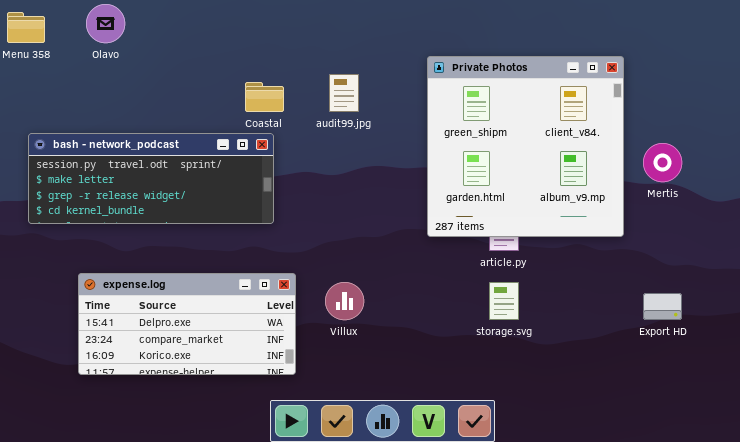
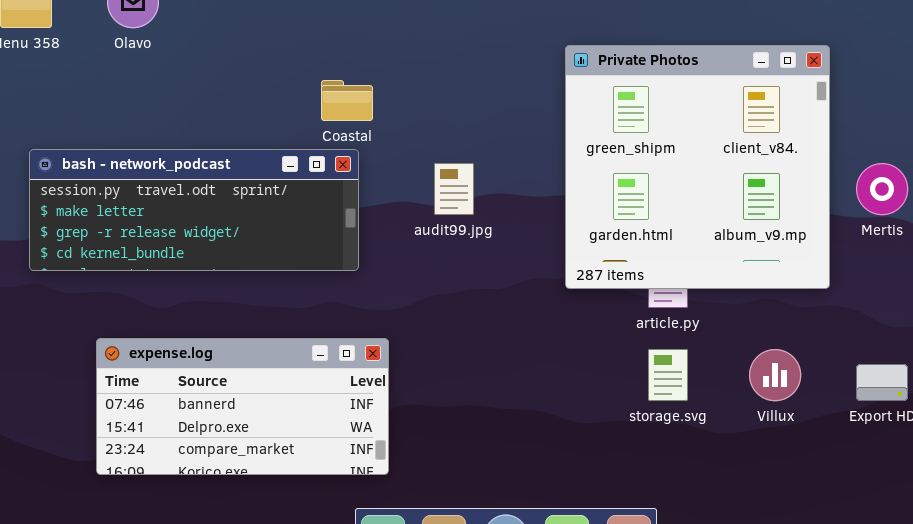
audit99.jpg: [329,74,359,112] -> [434,163,474,215], moved
expense.log: [78,273,296,375] -> [96,338,389,475], scrolled up 1 row
Villux: [325,282,364,320] -> [749,349,801,401], moved

